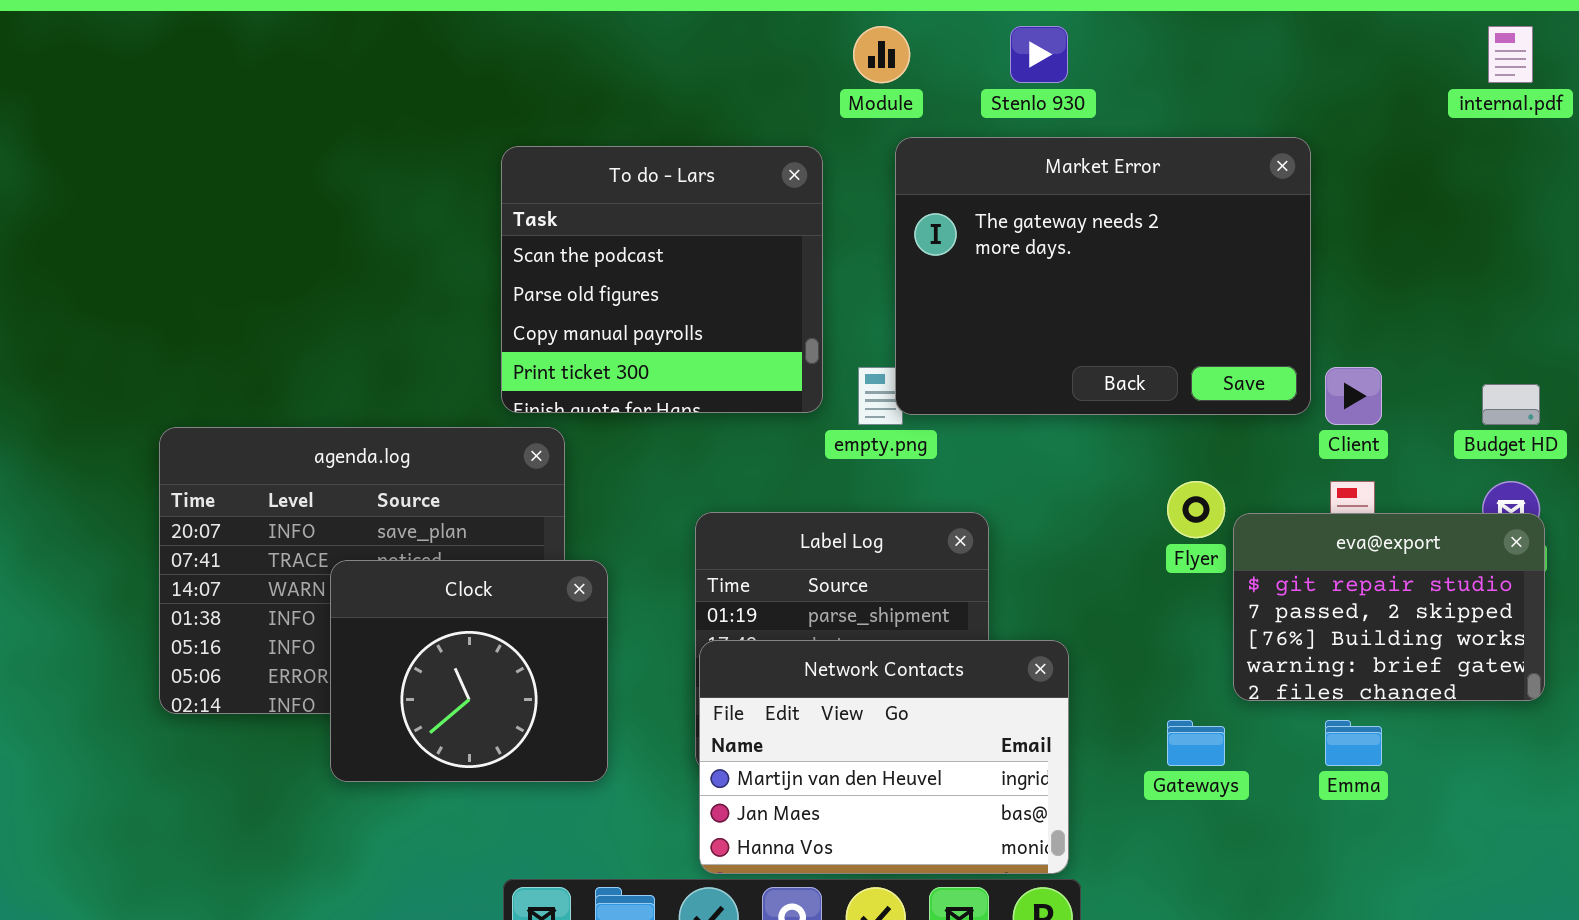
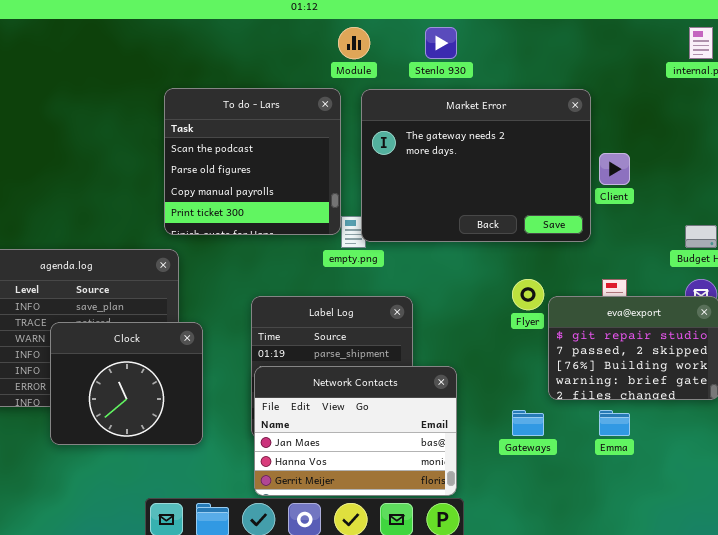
To do - Lars: [501,146,823,413] -> [164,88,341,235], moved
Client: [1325,367,1382,425] -> [599,153,630,185], moved
Network Contacts: [699,640,1069,874] -> [254,366,457,496], scrolled down 1 row

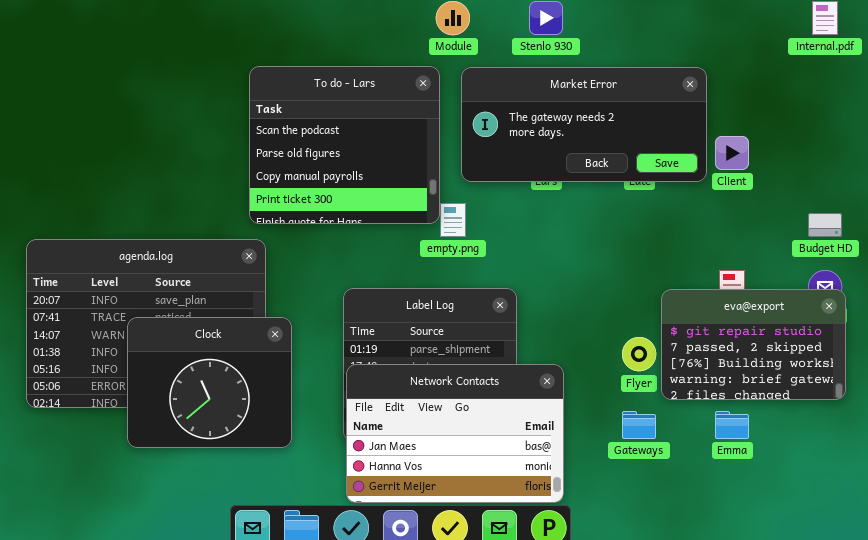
Market Error: [361,89,591,242] -> [461,67,707,182], resized
Flyer: [512,279,544,310] -> [622,337,656,371], moved

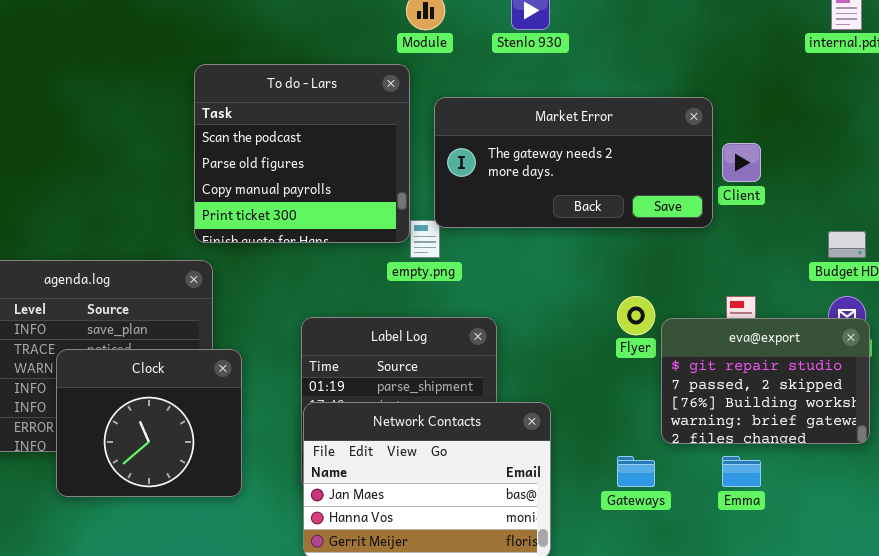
Market Error: [461,67,707,182] -> [434,97,713,228], moved
Flyer: [622,337,656,371] -> [617,296,655,335], moved

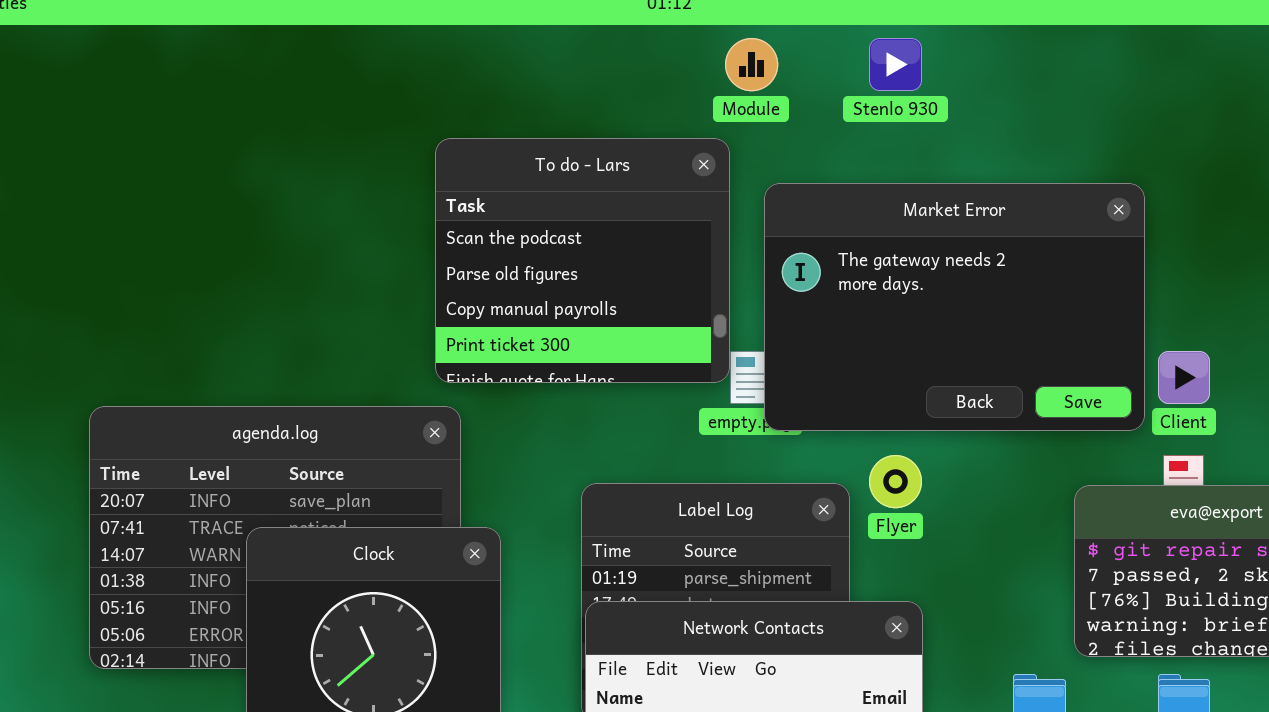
Market Error: [434,97,713,228] -> [764,183,1145,431], resized
Client: [722,143,761,182] -> [1158,351,1210,404], moved
Flyer: [617,296,655,335] -> [869,455,922,508], moved

